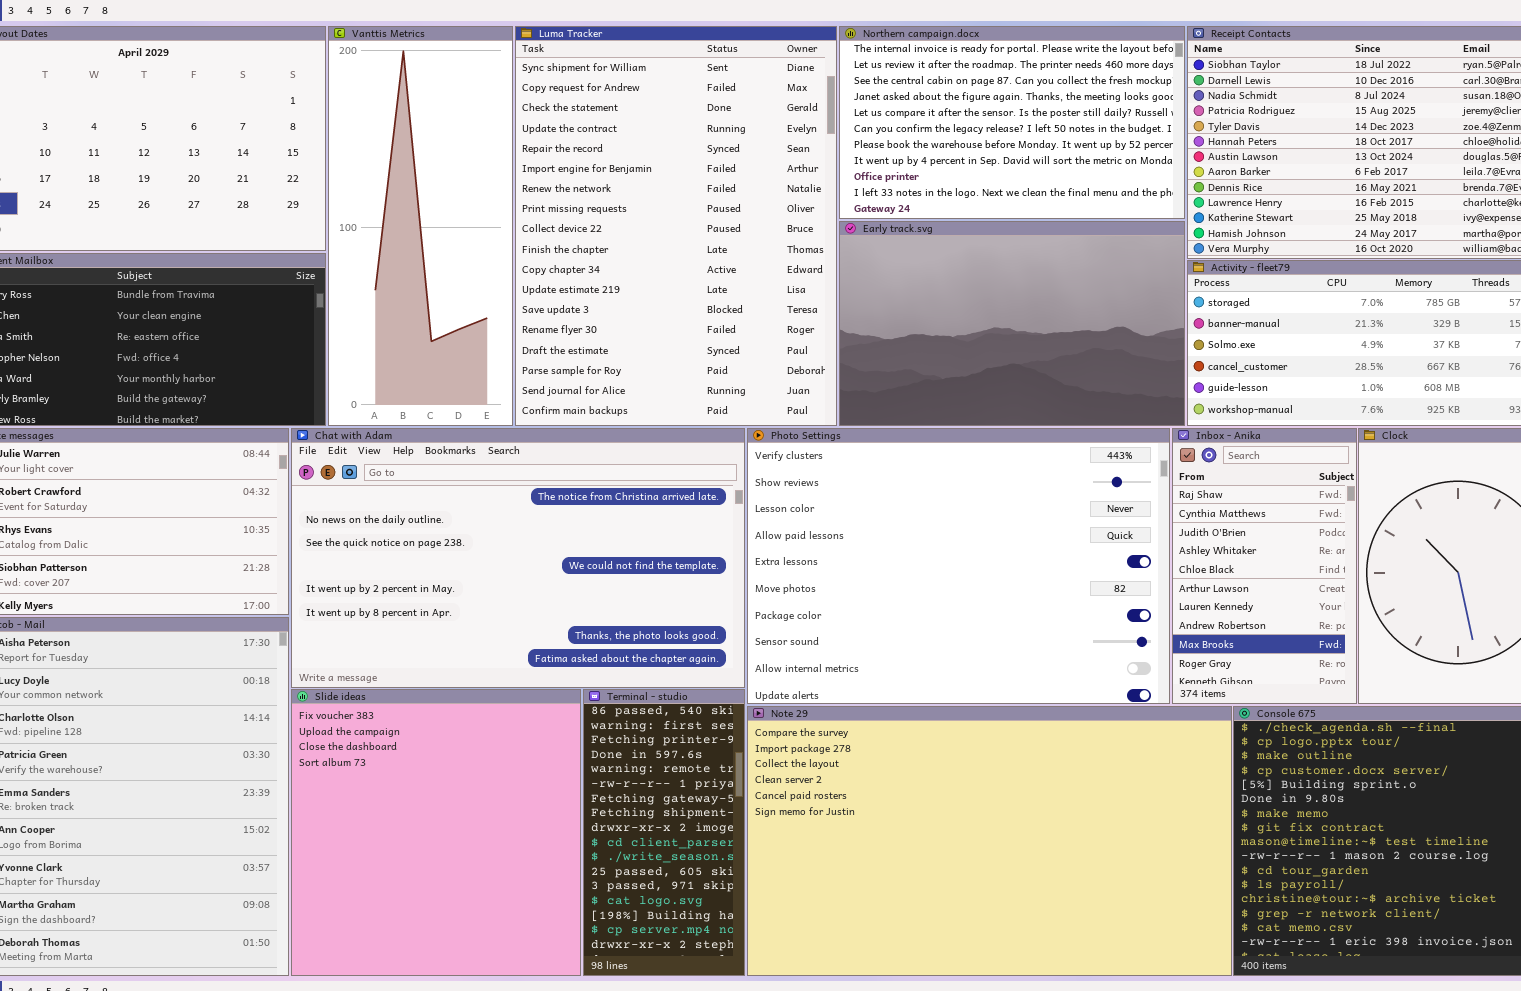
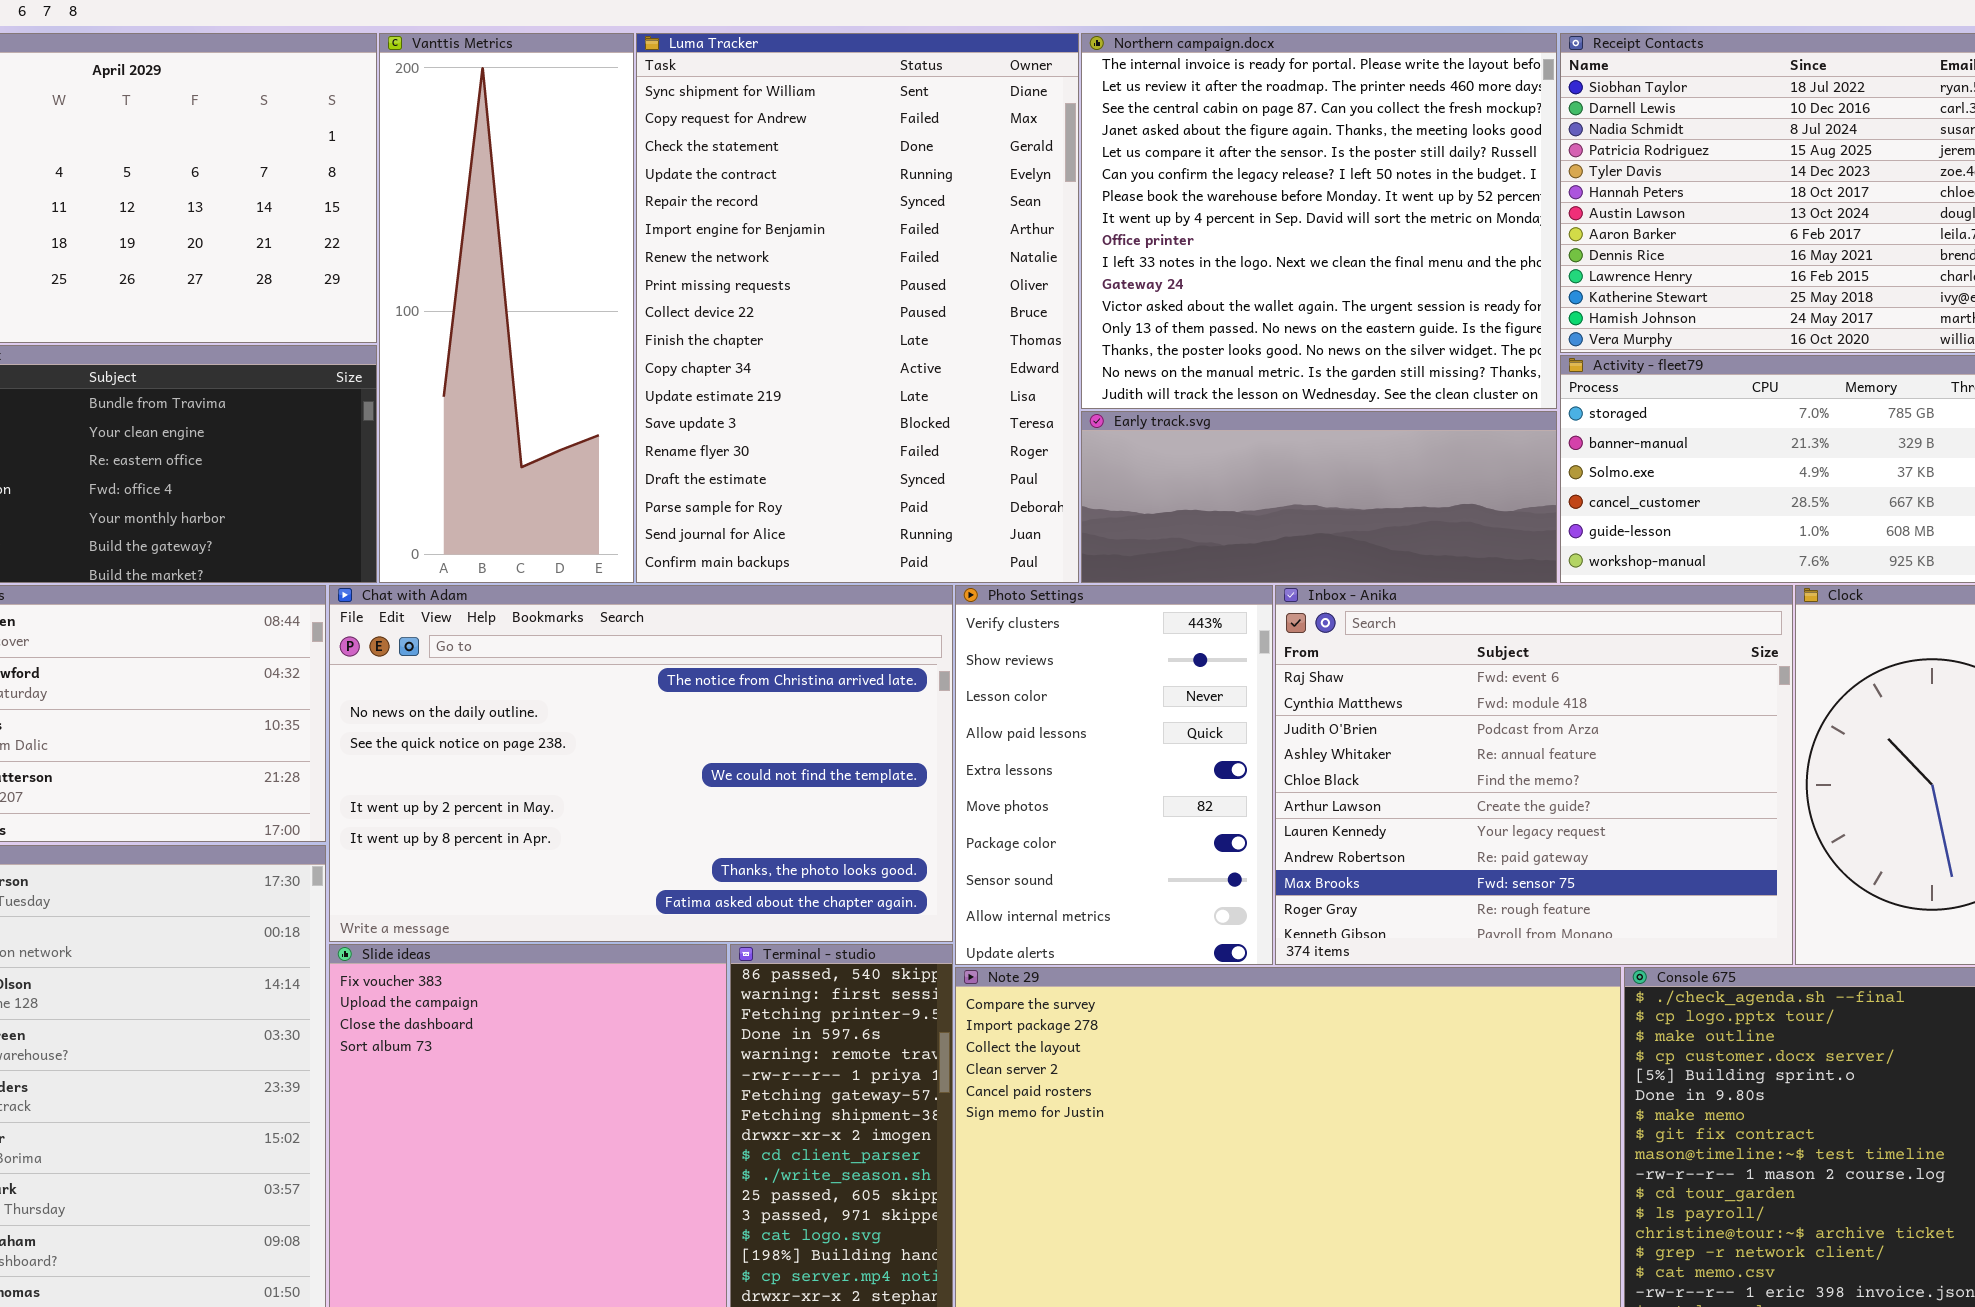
Northern campaign.docx: [839,26,1185,219] -> [1081,33,1557,409], resized
Early track.svg: [839,221,1185,426] -> [1081,411,1557,583], resized
Photo Settings: [747,428,1170,704] -> [955,585,1273,965], resized
Inbox - Anika: [1172,428,1357,704] -> [1275,585,1793,965], resized

